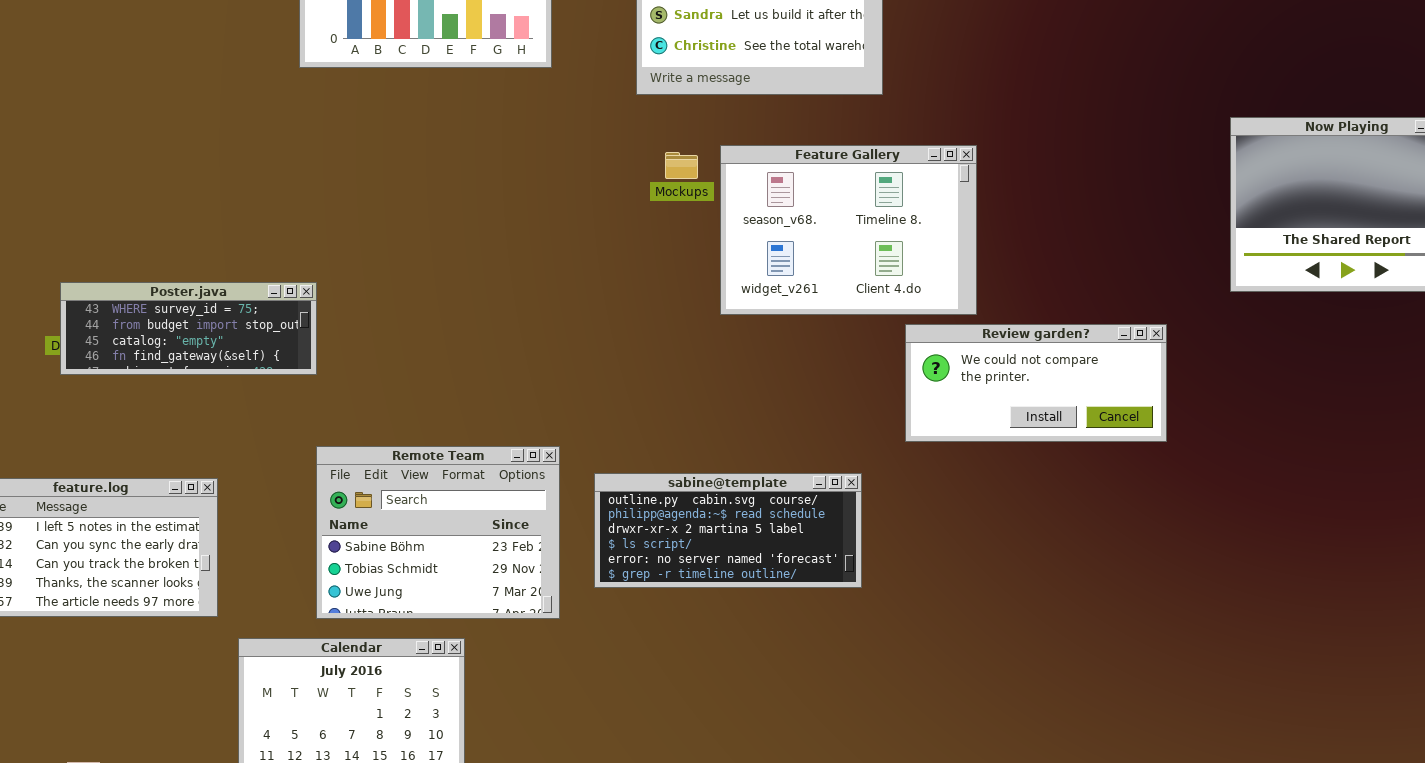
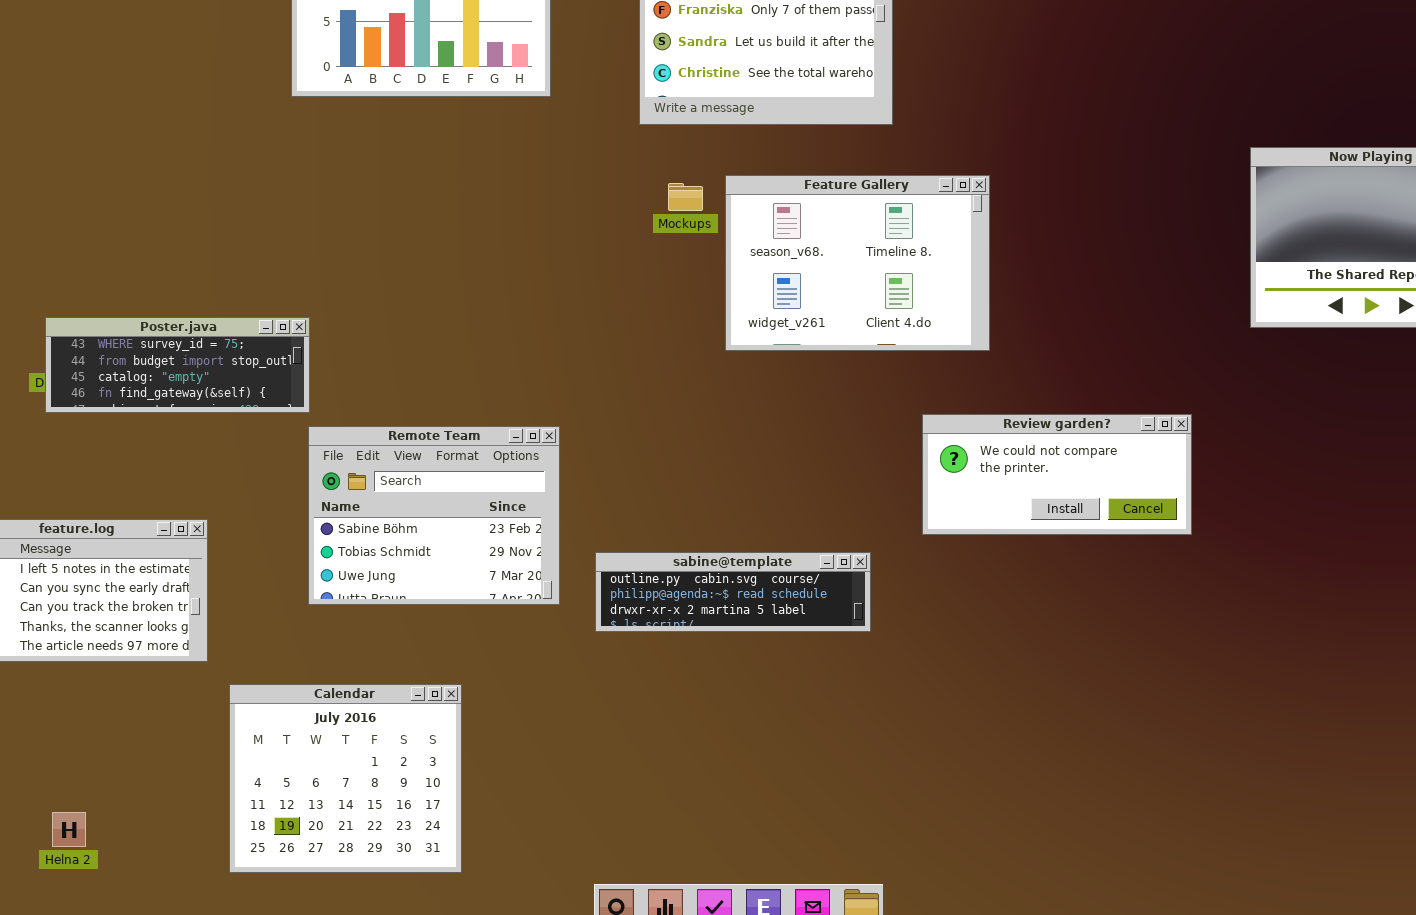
Review garden?: [905,324,1167,442] -> [922,414,1192,535], moved
Remote Team: [316,446,560,619] -> [308,426,560,605], moved
sabine@template: [594,473,862,588] -> [595,552,871,632], resized

